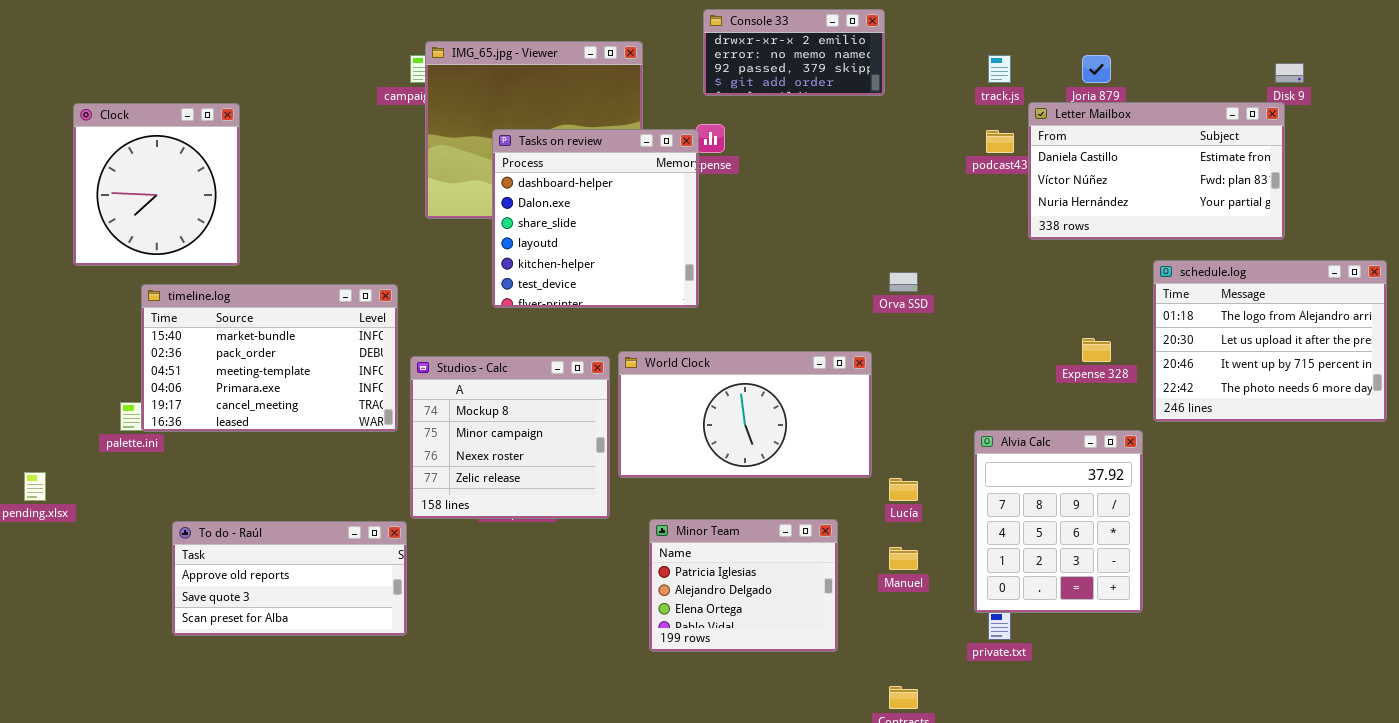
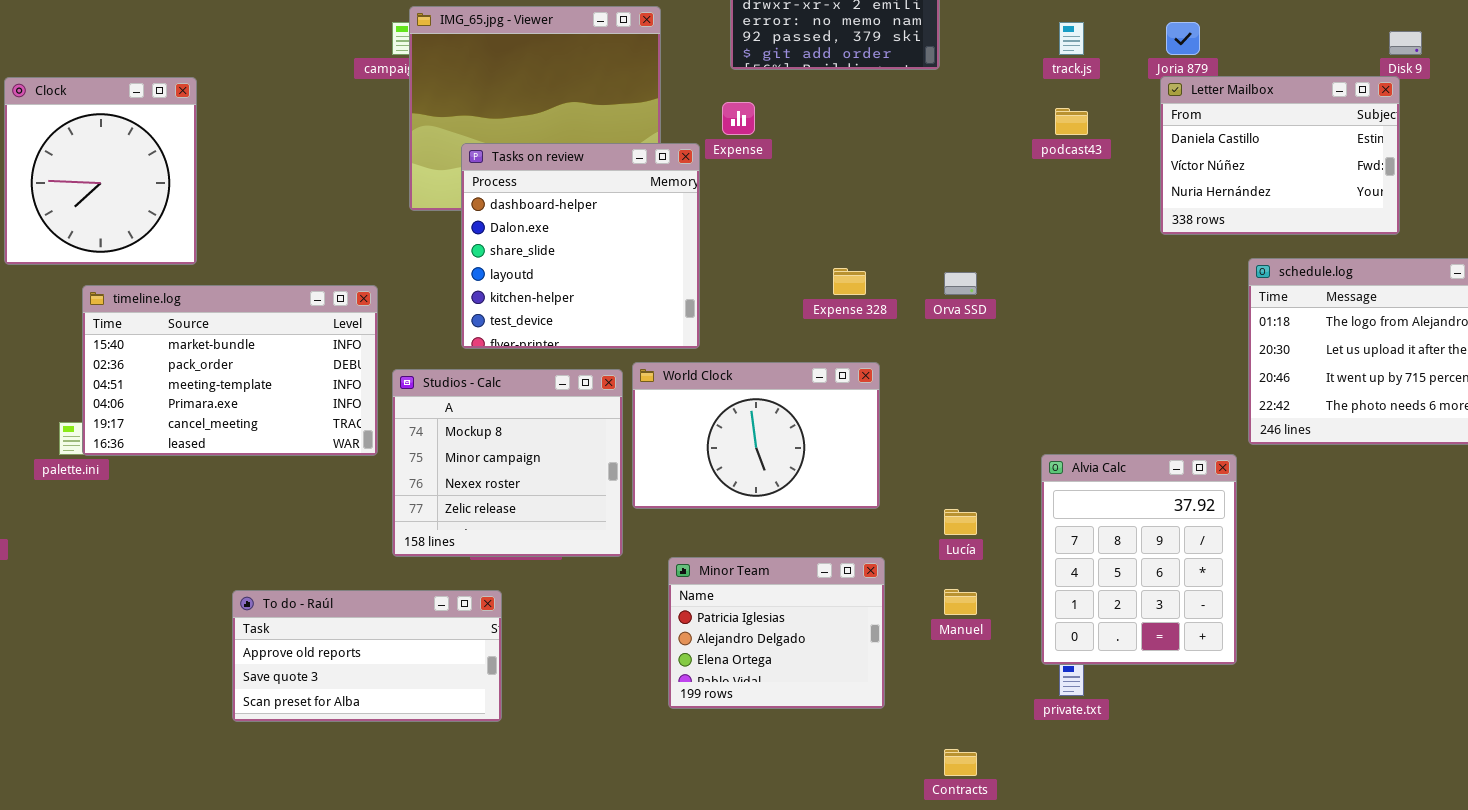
Letter Mailbox: [1028,102,1285,240] -> [1160,76,1400,235], resized
Tasks on review: [492,129,699,308] -> [461,143,700,349], moved
Expense 328: [1082,338,1111,362] -> [833,268,866,295], moved
World Clock: [618,351,872,478] -> [632,362,880,509], resized
To do - Raúl: [172,521,407,636] -> [232,590,502,722], moved

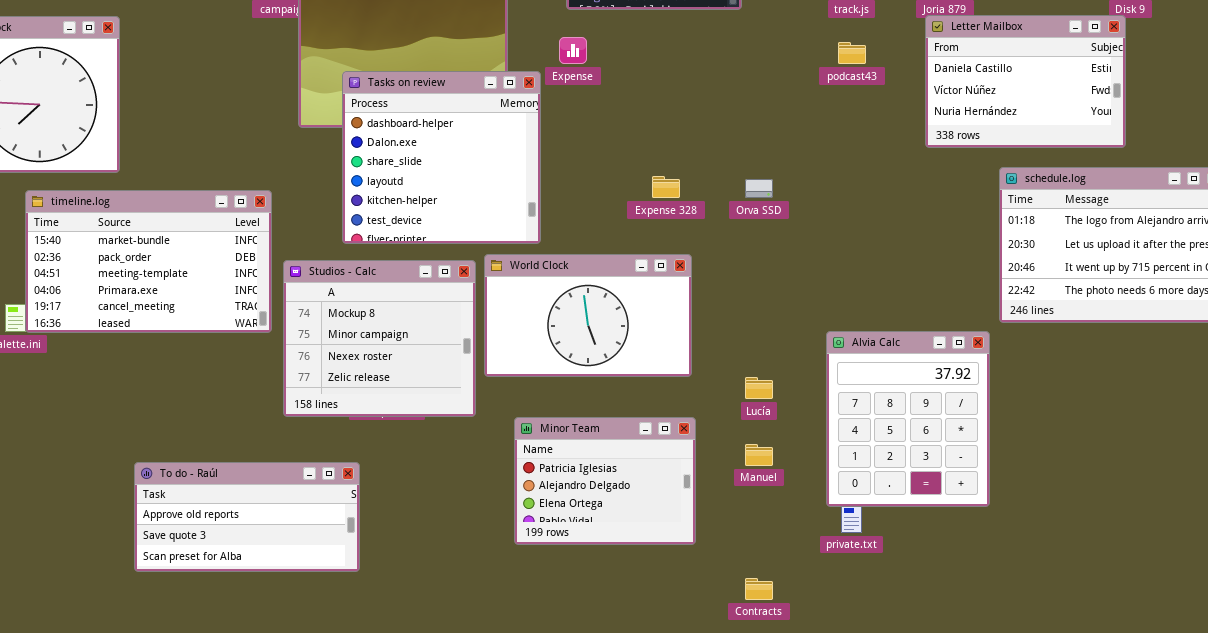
To do - Raúl: [232,590,502,722] -> [134,462,360,572], moved

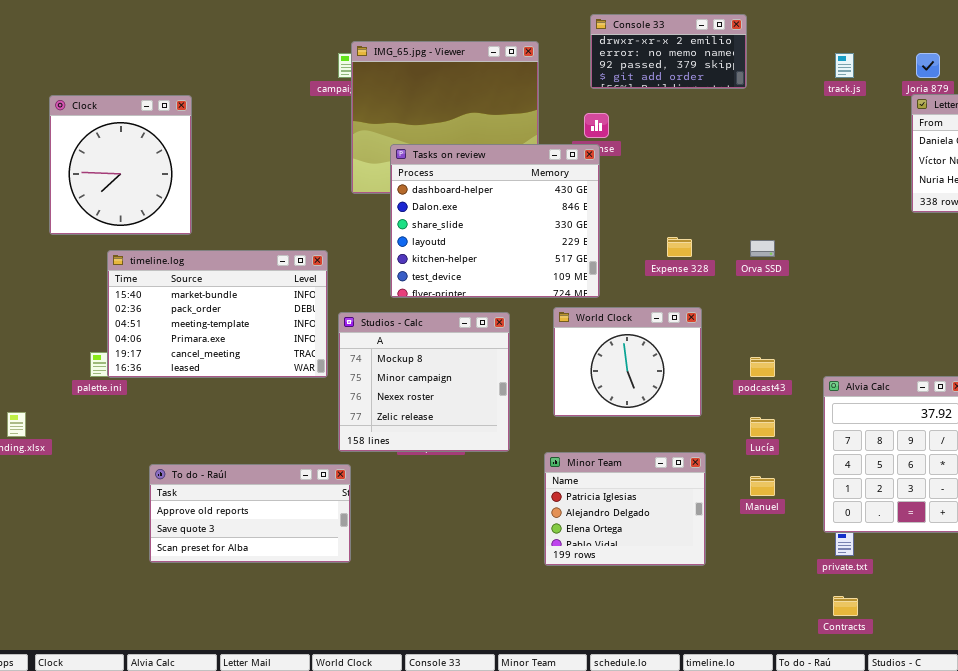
podcast43: [838,42,866,64] -> [750,357,775,377], moved
Tasks on review: [342,71,541,244] -> [390,144,600,298], resized
World Clock: [484,254,692,377] -> [553,307,702,417], resized
To do - Raúl: [134,462,360,572] -> [149,464,351,563], moved
Contracts: [745,578,773,600] -> [833,596,858,616], moved

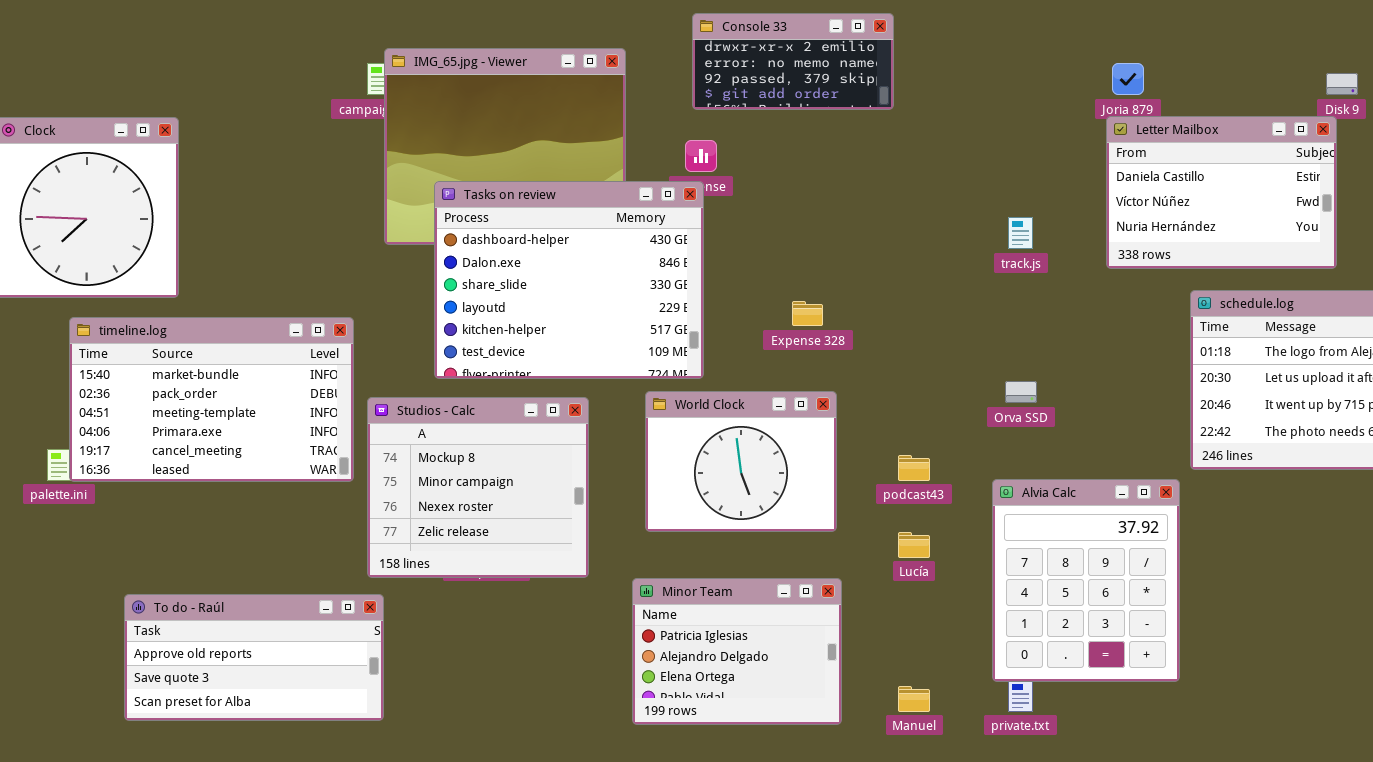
track.js: [835,53,854,78] -> [1008,217,1033,249], moved
Orva SSD: [750,240,775,257] -> [1005,381,1037,403], moved
Manuel: [750,476,775,496] -> [898,686,930,712], moved

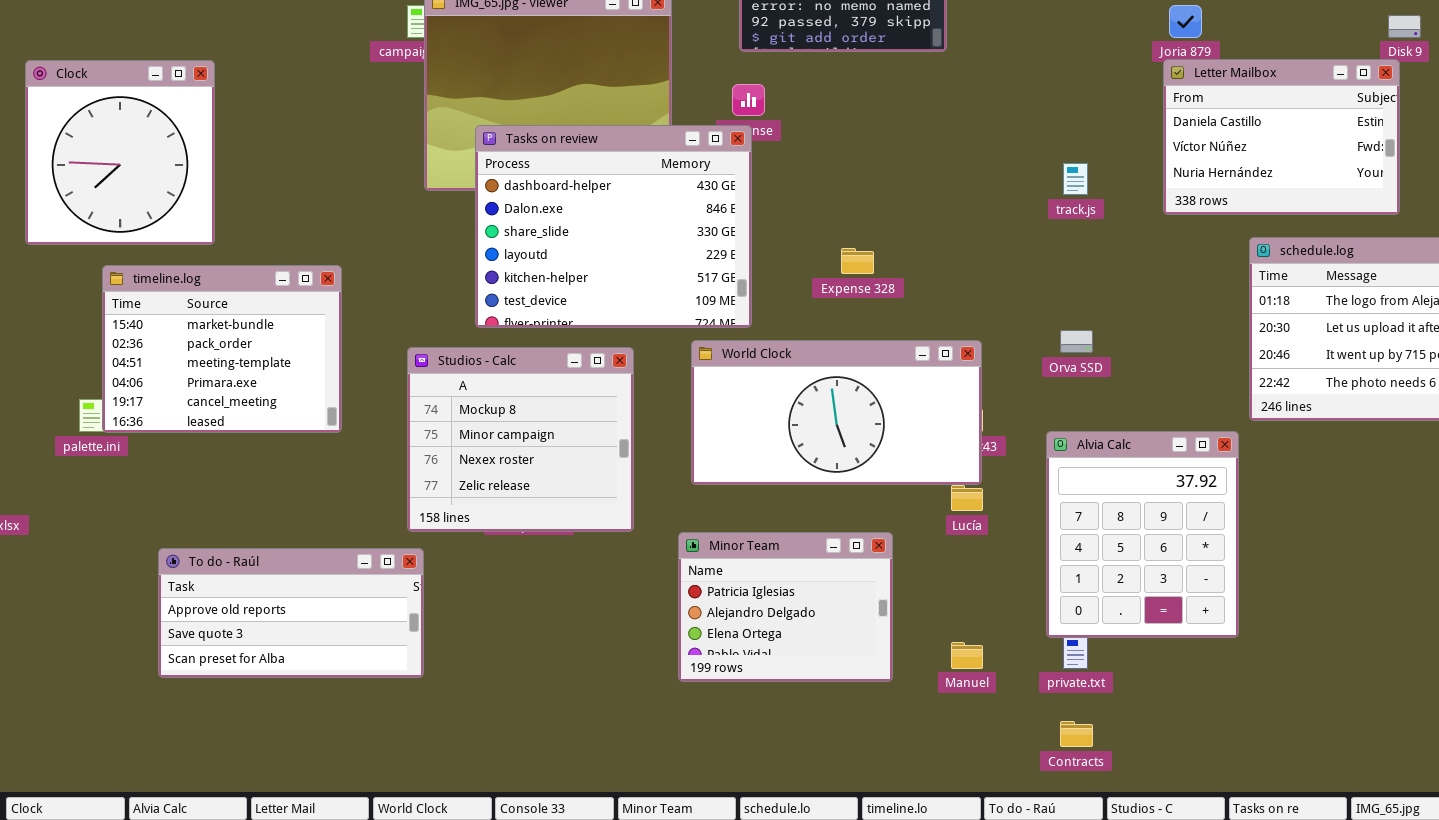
timeline.log: [69,317,354,482] -> [102,265,342,433], resized
World Clock: [645,391,837,532] -> [691,340,982,485], resized

